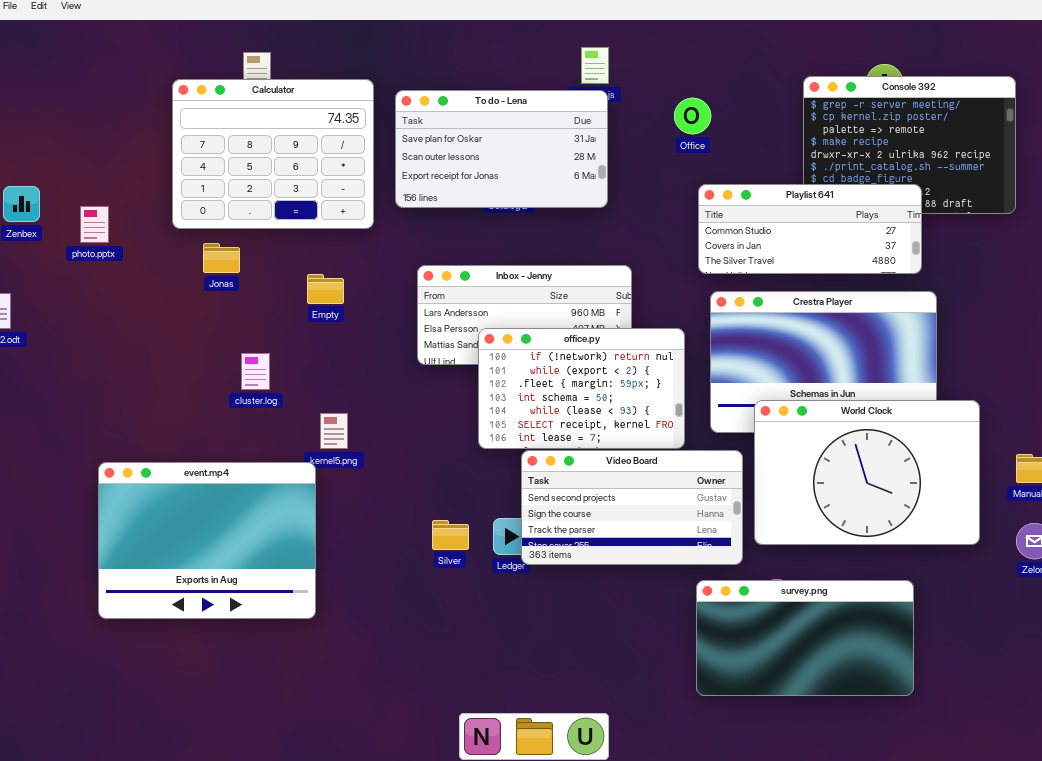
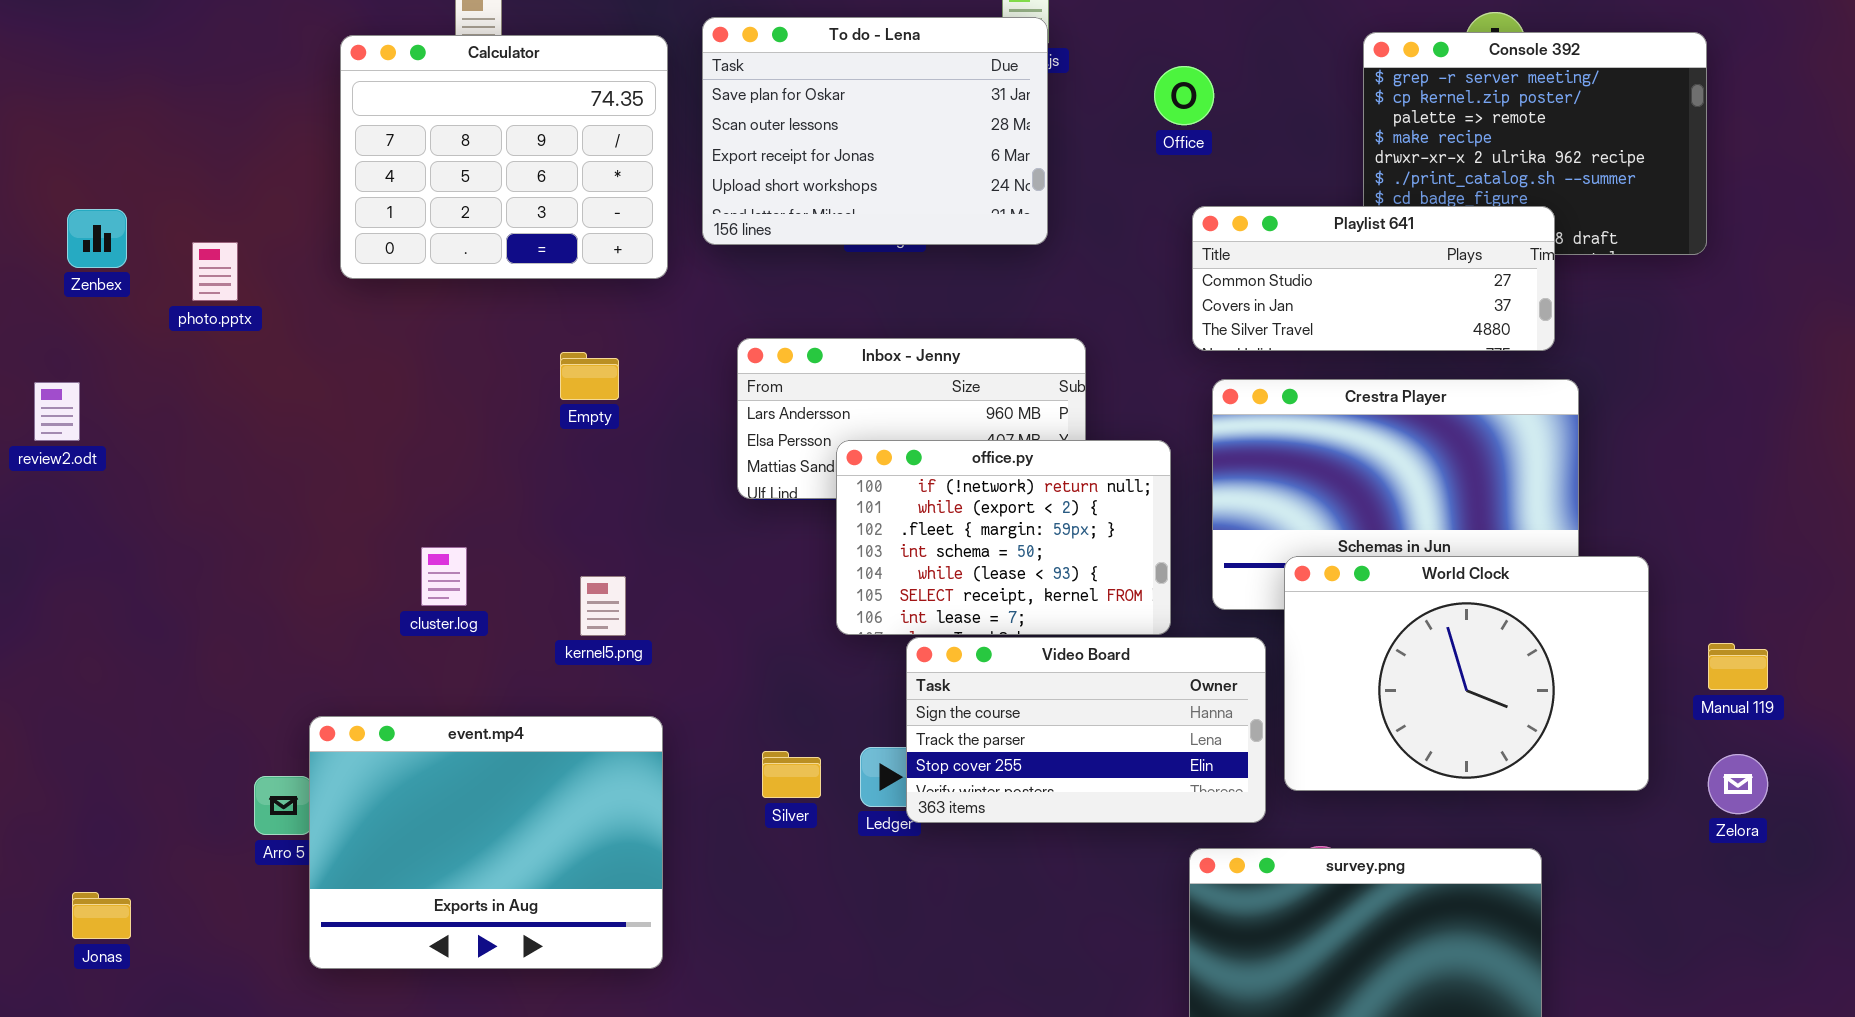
To do - Lena: [395,90,608,208] -> [702,17,1048,245], resized
Jonas: [203,243,240,273] -> [72,892,131,939], moved
cluster.log: [241,353,270,390] -> [421,547,467,606], moved
Video Board: [521,450,743,565] -> [906,637,1266,823], scrolled down 1 row
event.mp4: [98,462,316,619] -> [309,716,663,969], moved

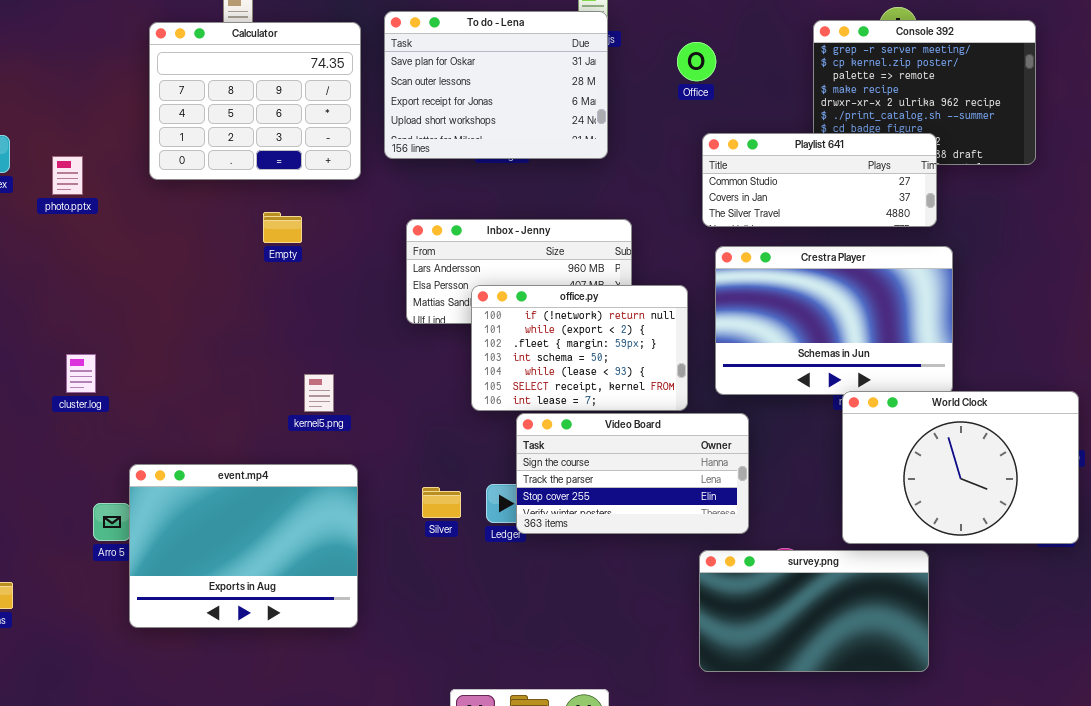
Empty: [560,352,619,400] -> [263,212,302,243], moved
cluster.log: [421,547,467,606] -> [66,354,96,393], moved
World Clock: [1284,556,1649,791] -> [842,391,1079,544], moved

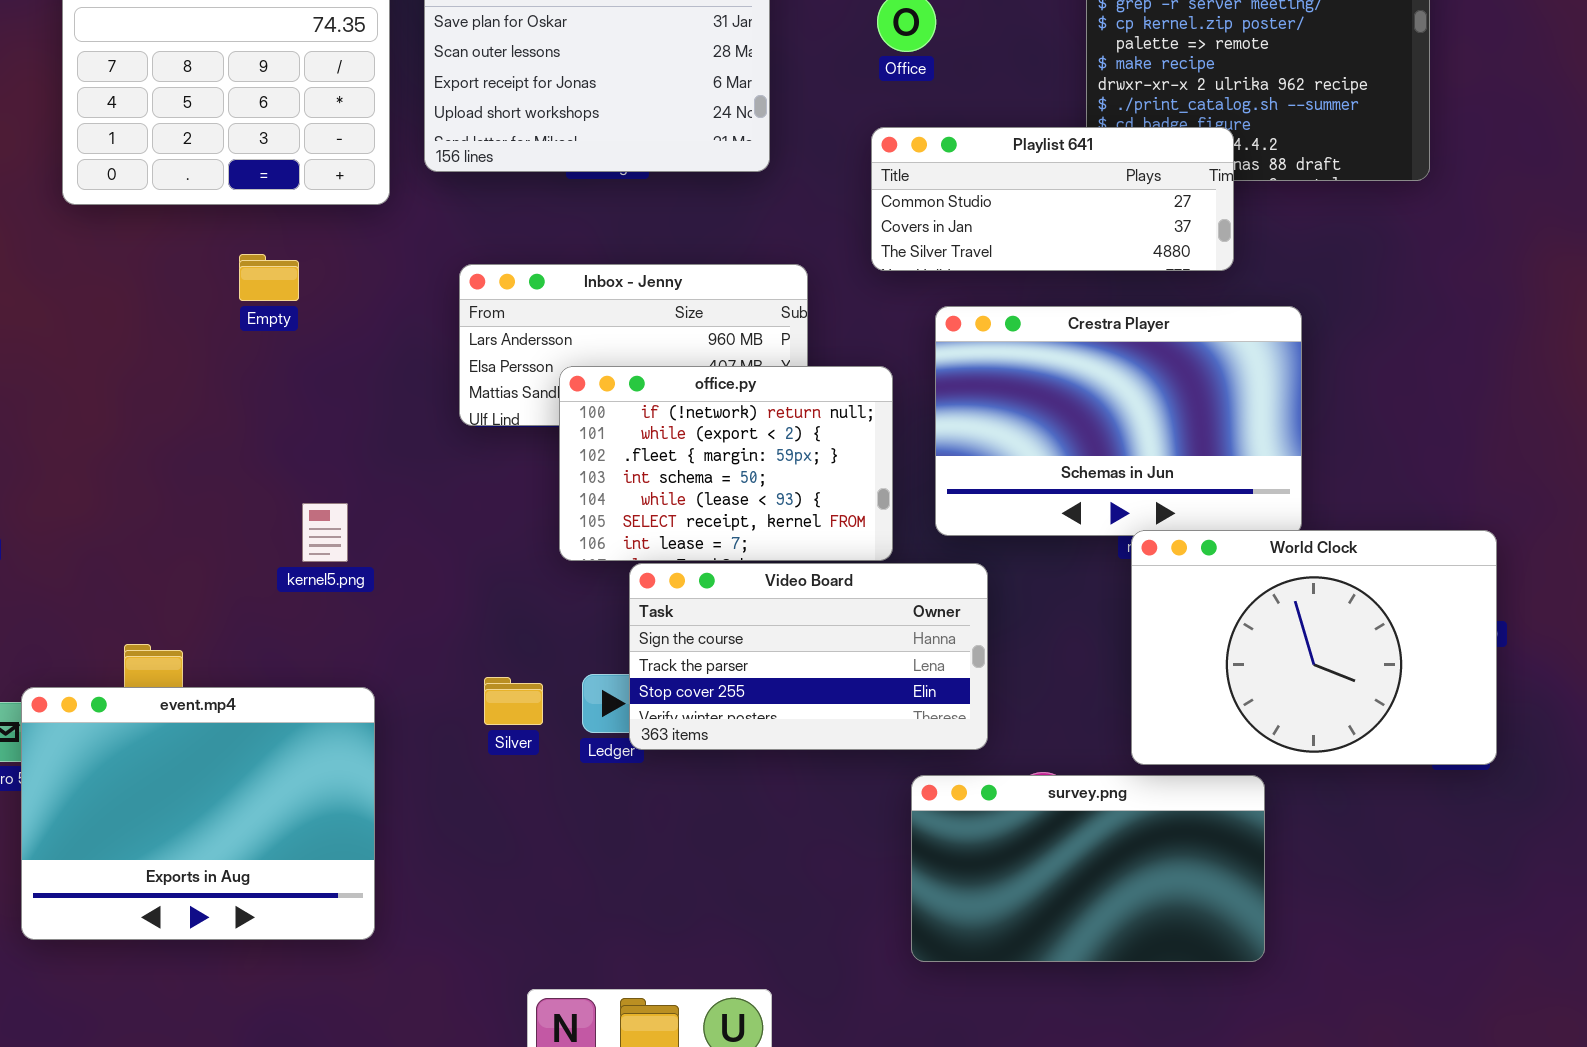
Playlist 641: [702,133,937,227] -> [871,127,1234,271], moved
event.mp4: [129,464,358,628] -> [21,687,375,940], moved

